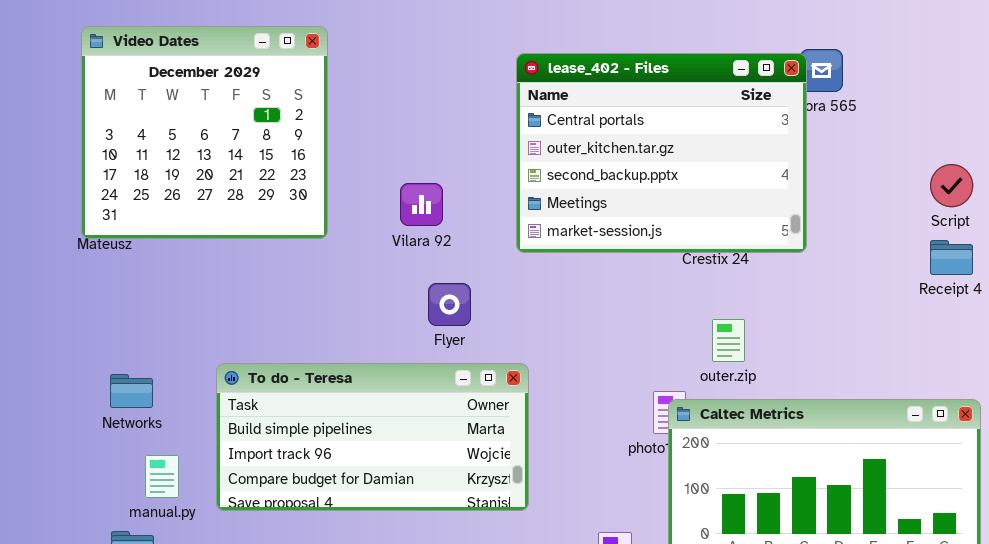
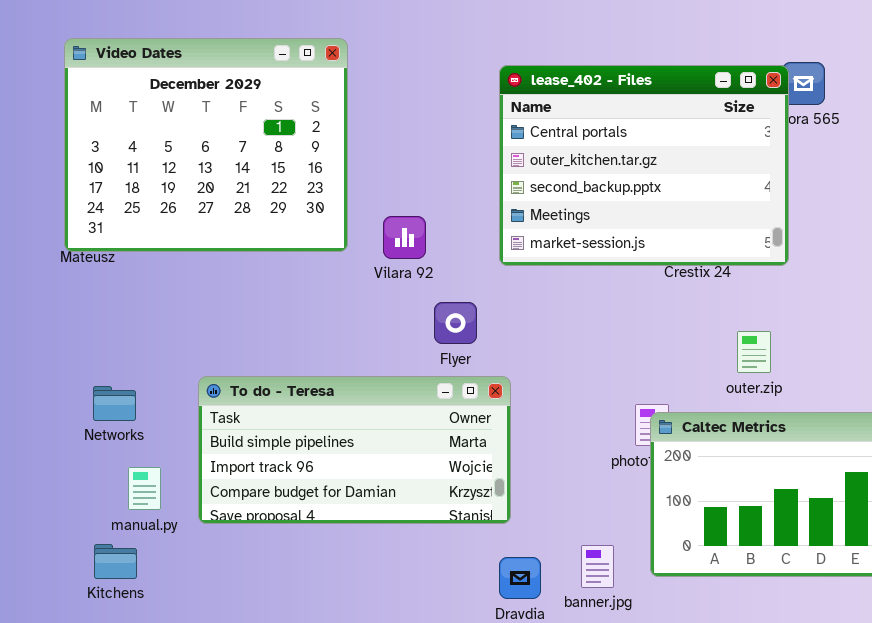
Video Dates: [81,26,328,239] -> [64,38,348,252], resized
Vilara 92: [400,183,443,226] -> [383,216,426,259], moved
Flyer: [428,283,471,326] -> [434,302,477,344], moved
outer.zip: [712,319,745,362] -> [737,331,771,373], moved

